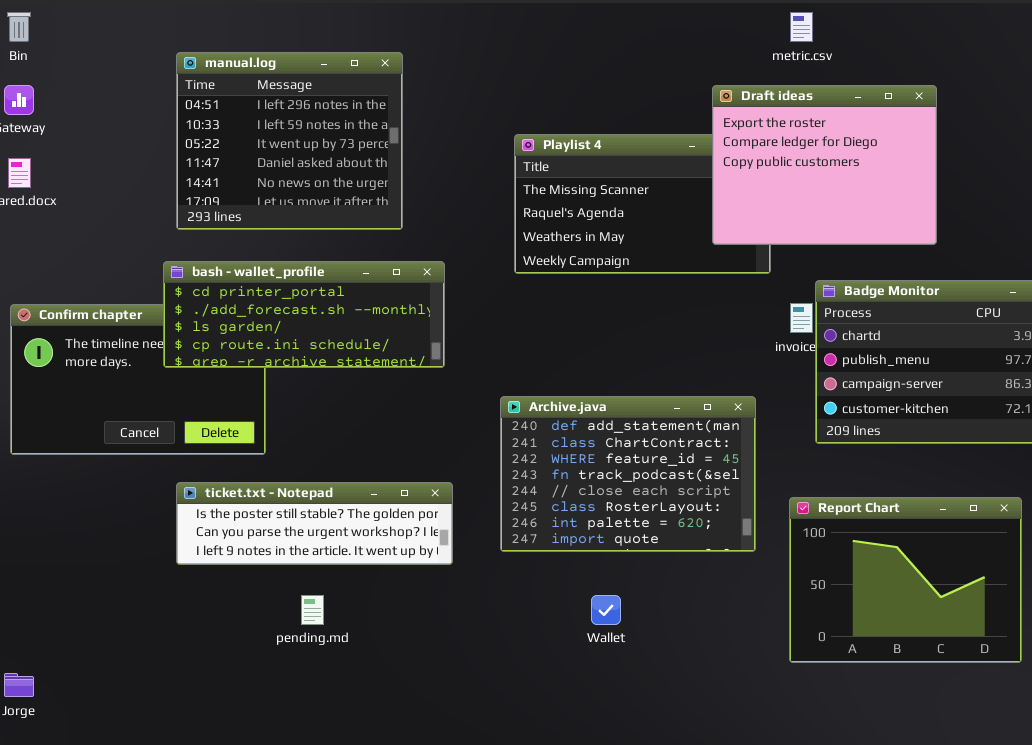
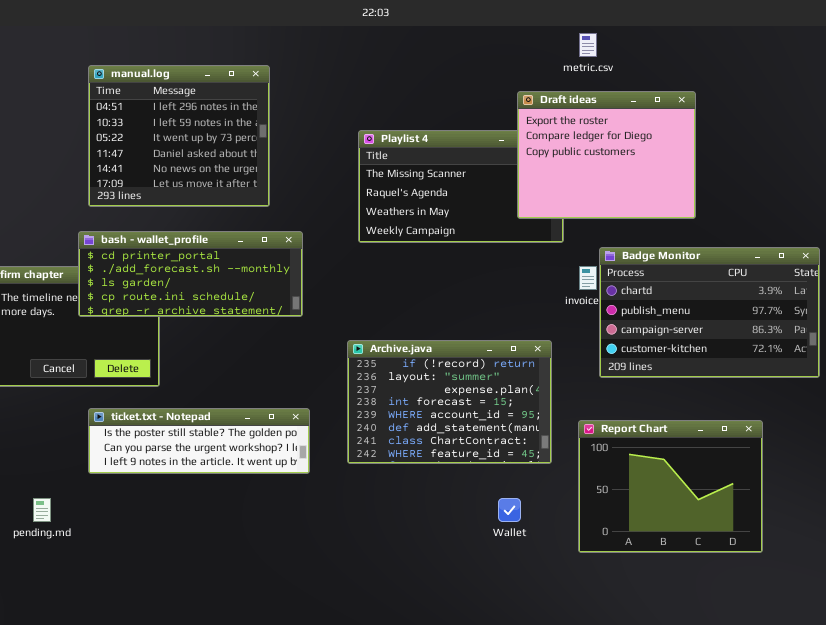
Archive.java: [500,396,756,552] -> [347,340,552,464], scrolled up 5 rows
pending.md: [301,595,324,625] -> [33,498,51,522], moved
Wallet: [591,595,621,625] -> [498,498,521,522], moved

